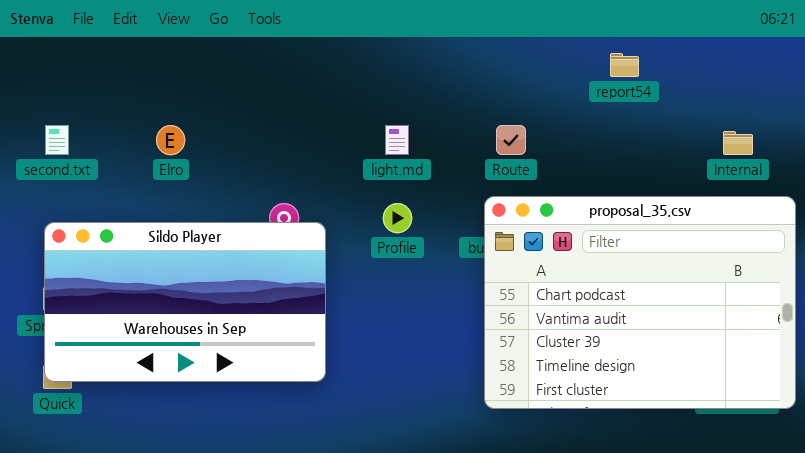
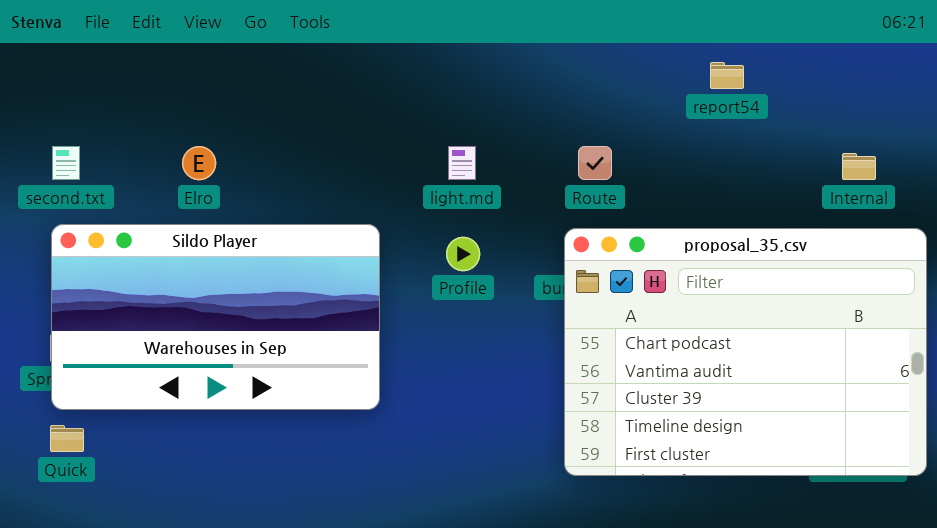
Sildo Player: [44,222,326,382] -> [51,224,380,410], moved

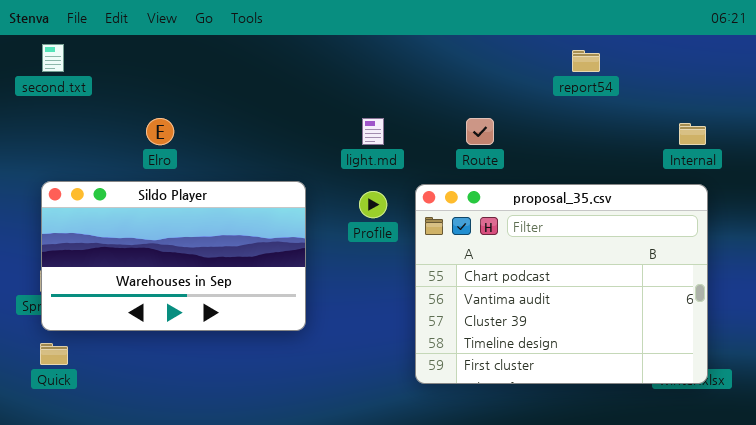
second.txt: [52,146,80,180] -> [42,44,64,72], moved
proposal_35.csv: [564,228,927,476] -> [415,184,708,384], moved

